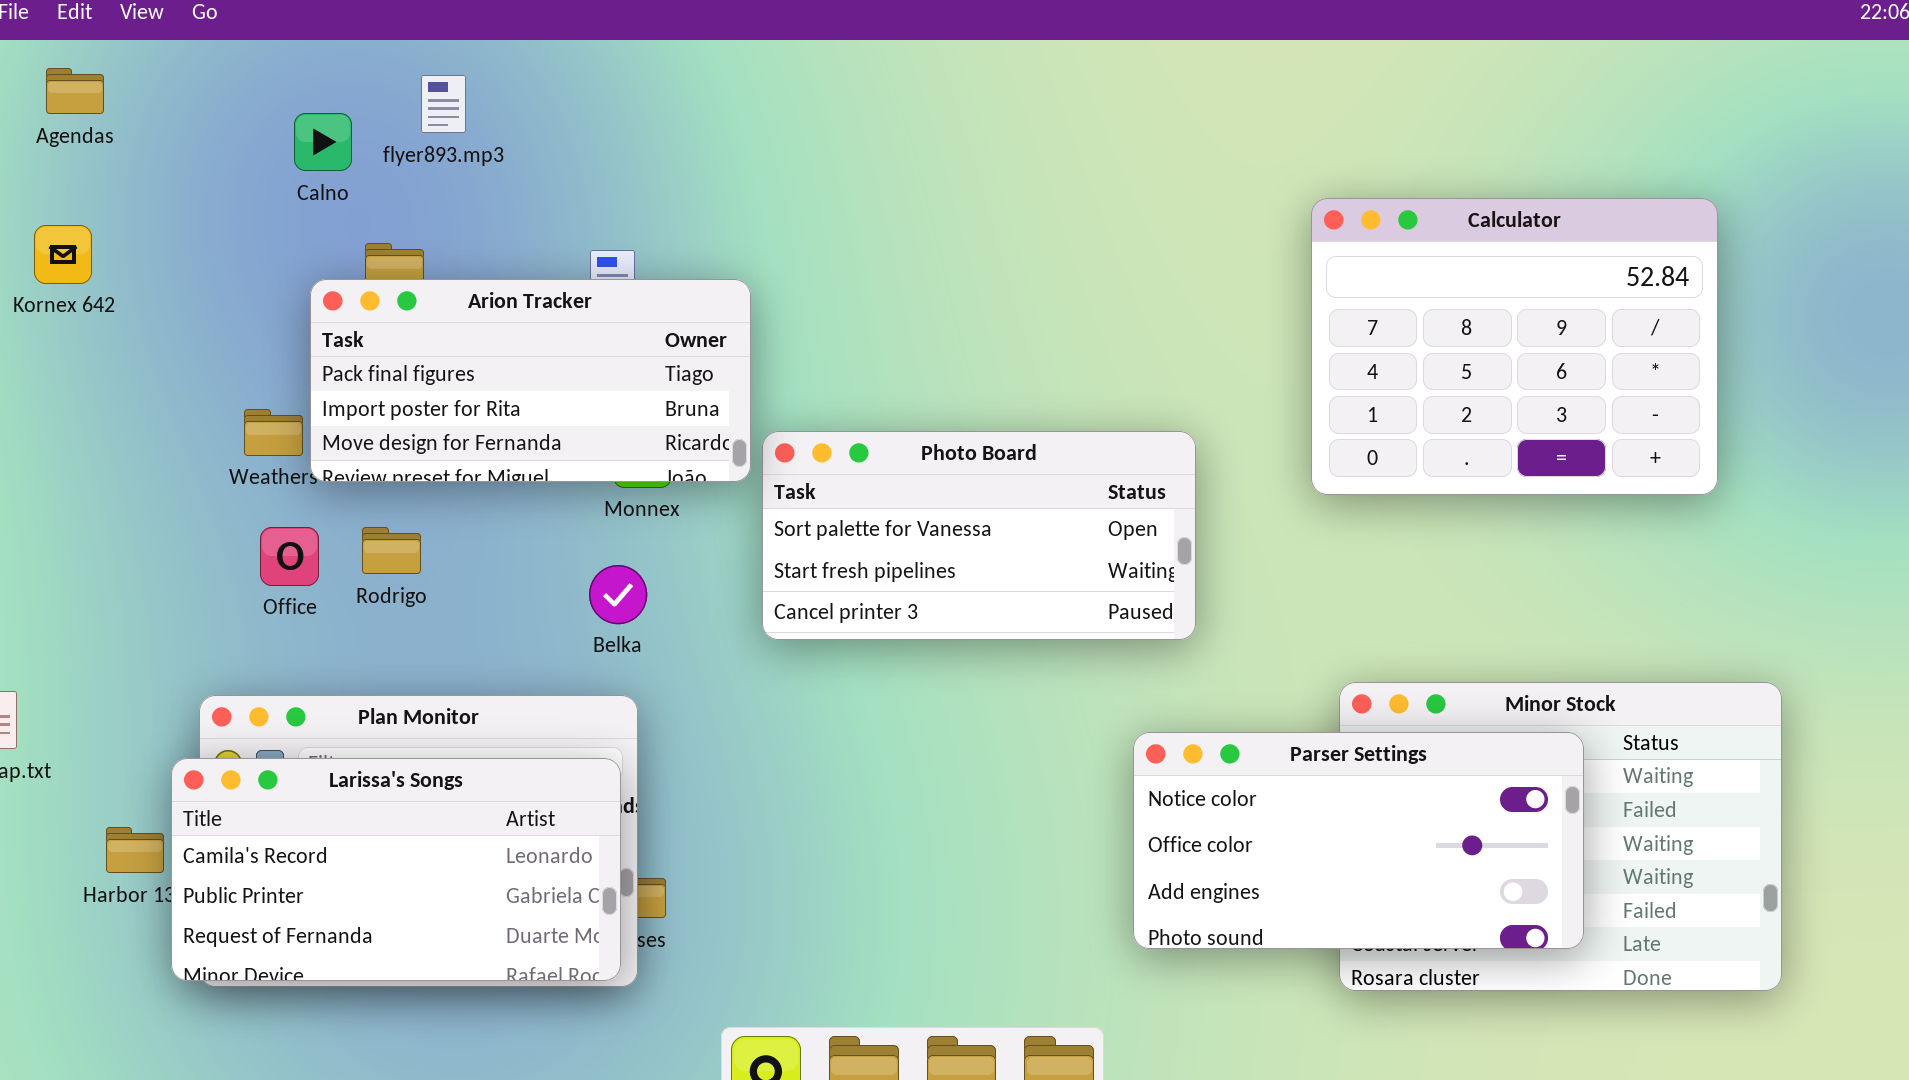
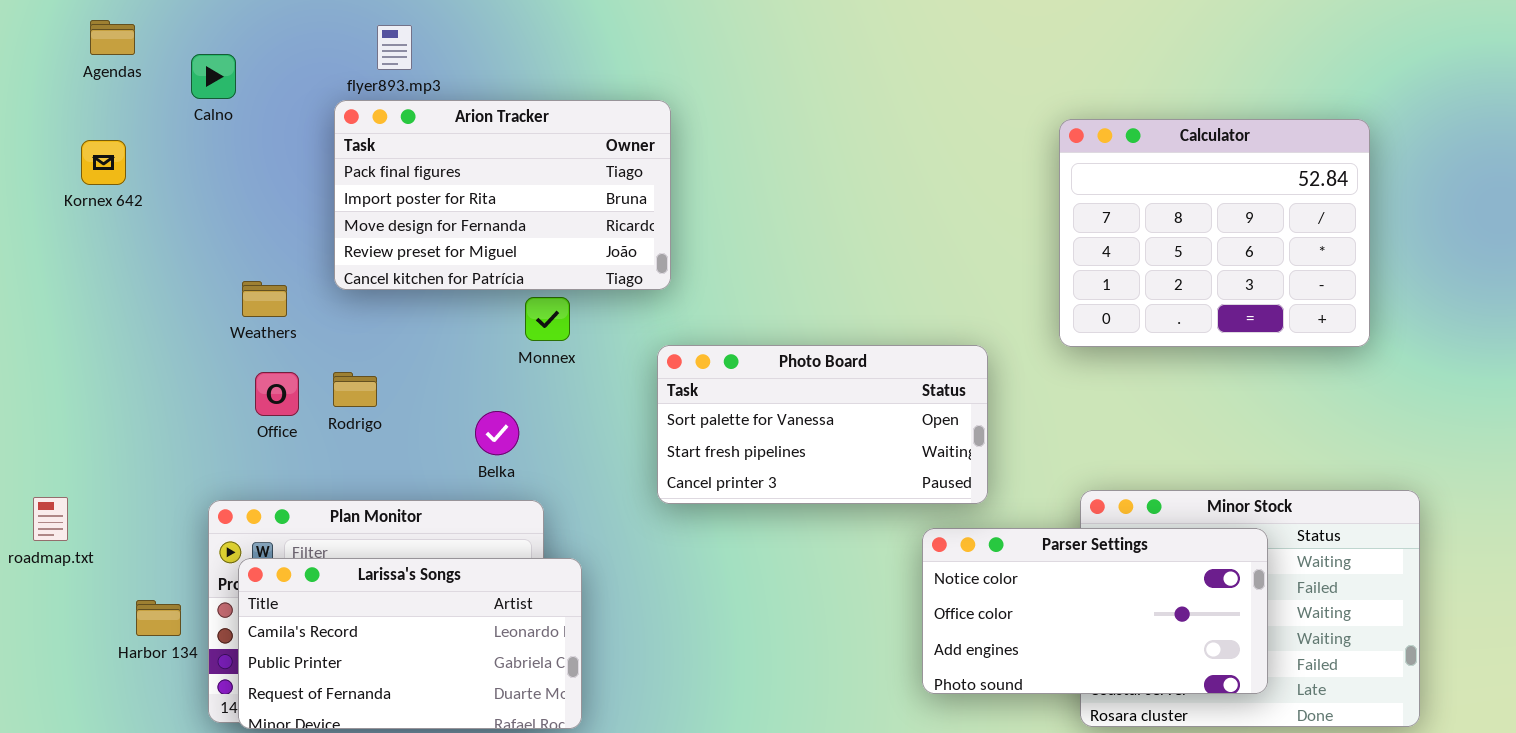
Calno: [294,113,352,171] -> [191,54,236,99], moved
Arion Tracker: [310,279,751,482] -> [334,100,671,290], moved, resized
Photo Board: [762,431,1196,640] -> [657,345,988,504], moved
Belka: [589,565,647,624] -> [475,411,519,455], moved
Larissa's Songs: [171,758,621,981] -> [238,558,582,729], moved

